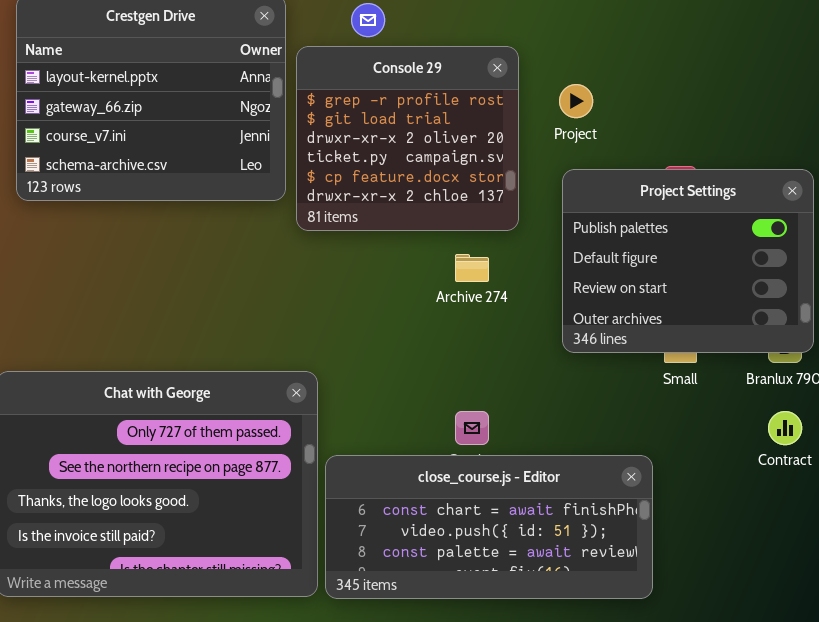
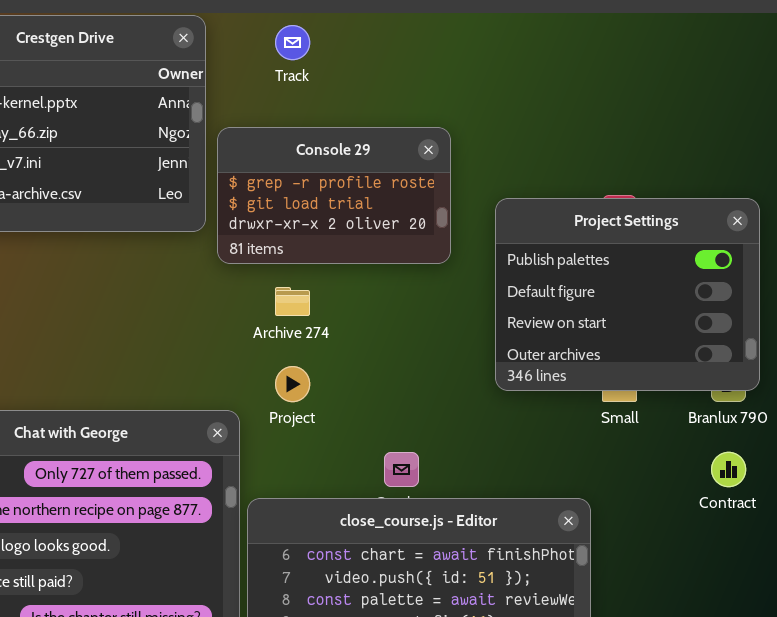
Console 29: [296,46,519,231] -> [217,127,451,264], resized
Project: [559,84,593,118] -> [275,366,310,402], moved
Archive 274: [455,254,489,282] -> [275,287,310,316], moved

